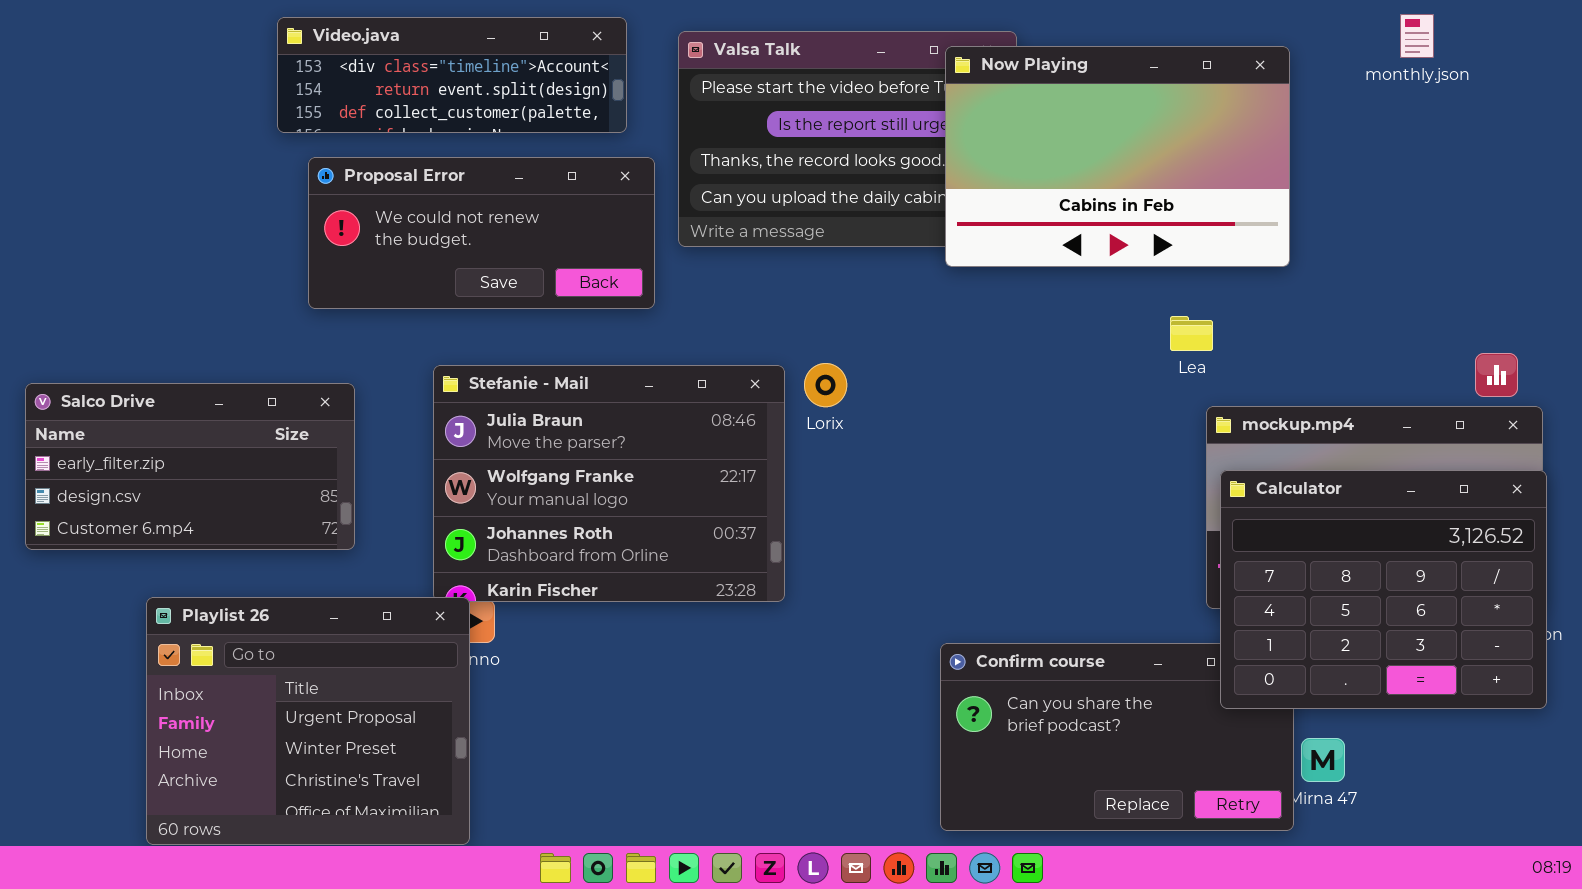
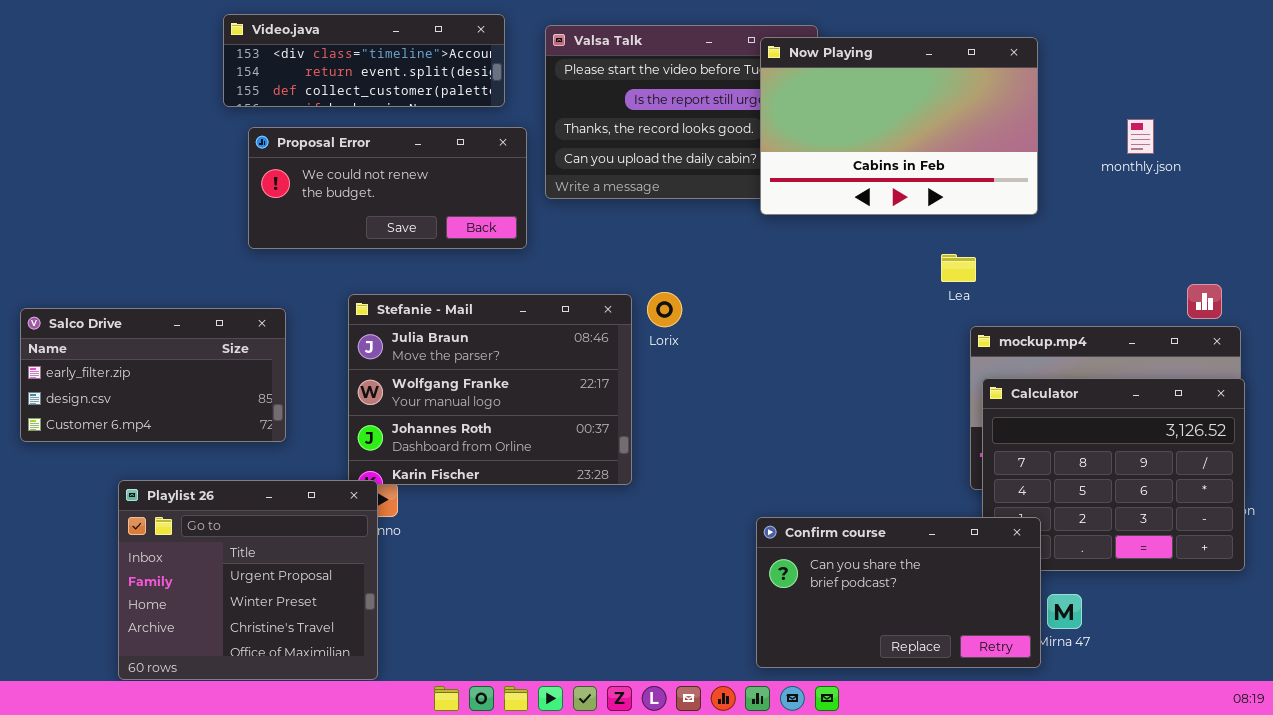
monthly.json: [1400,14,1434,58] -> [1127,119,1154,154], moved
Confirm course: [940,643,1294,831] -> [756,517,1041,668], raised

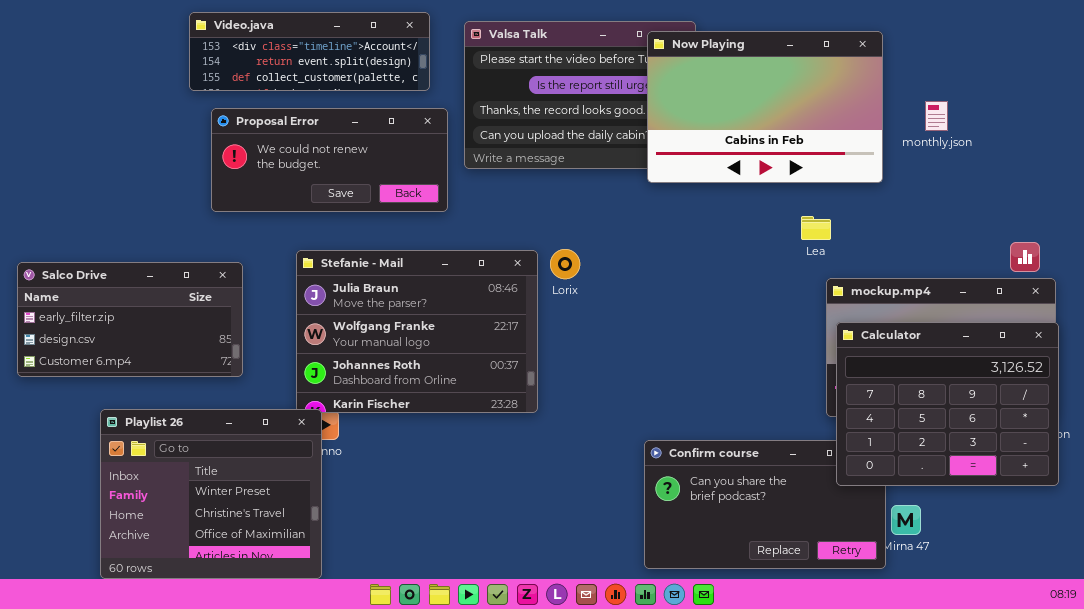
monthly.json: [1127,119,1154,154] -> [925,101,948,131], moved
Calculator: [982,378,1245,571] -> [836,322,1059,486], raised
Playlist 26: [118,480,378,680] -> [100,409,322,579], scrolled down 1 row

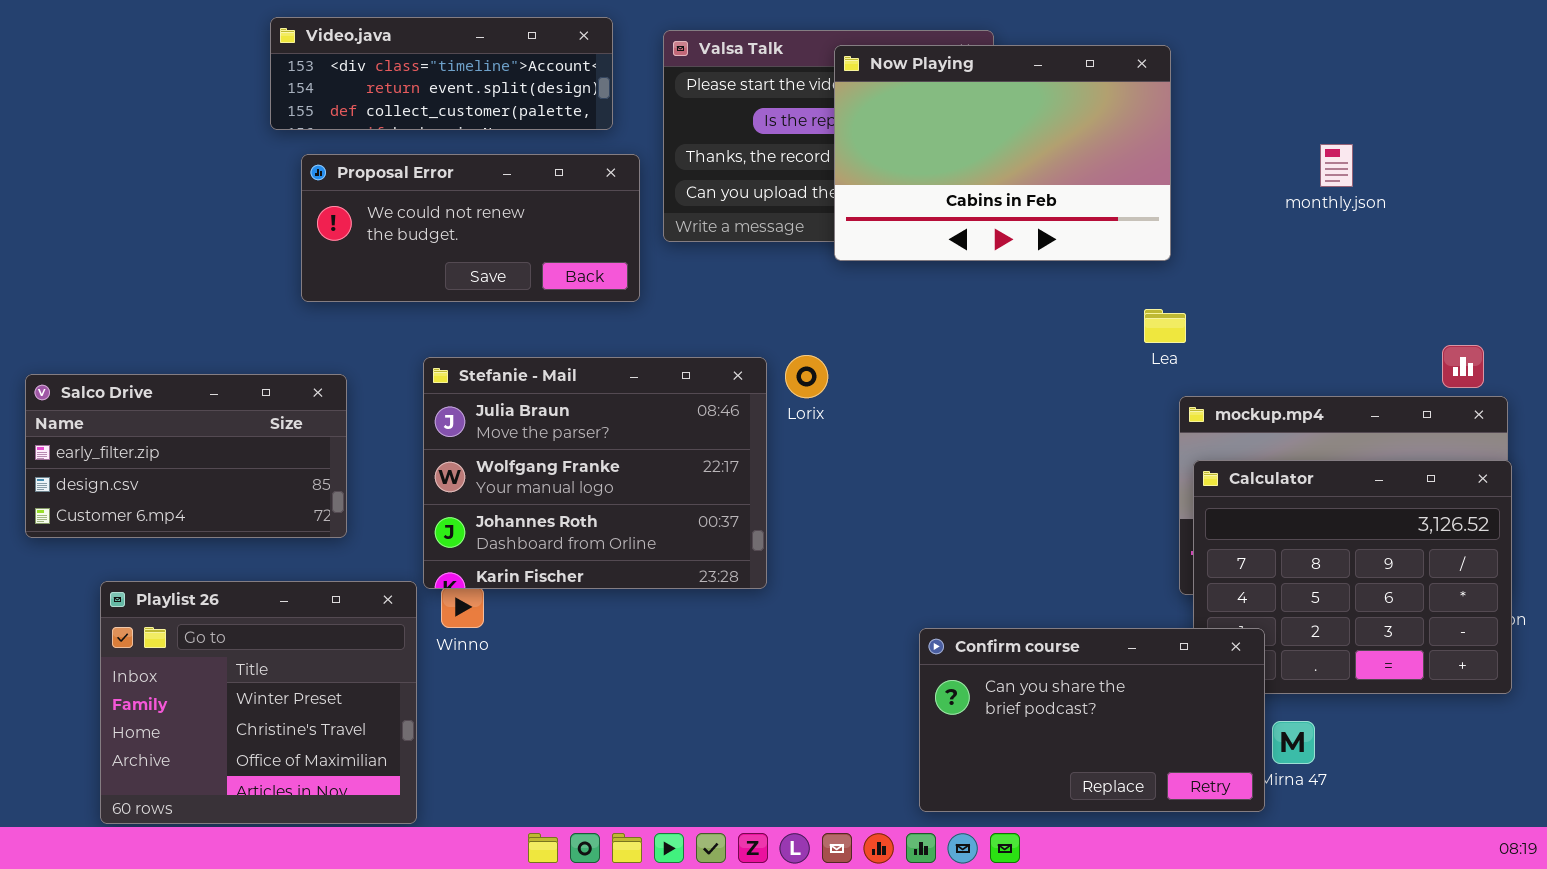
Now Playing: [647,31,883,183] -> [834,45,1171,261], moved
Playlist 26: [100,409,322,579] -> [100,581,417,824], moved
Confirm course: [644,440,886,569] -> [919,628,1265,812], raised

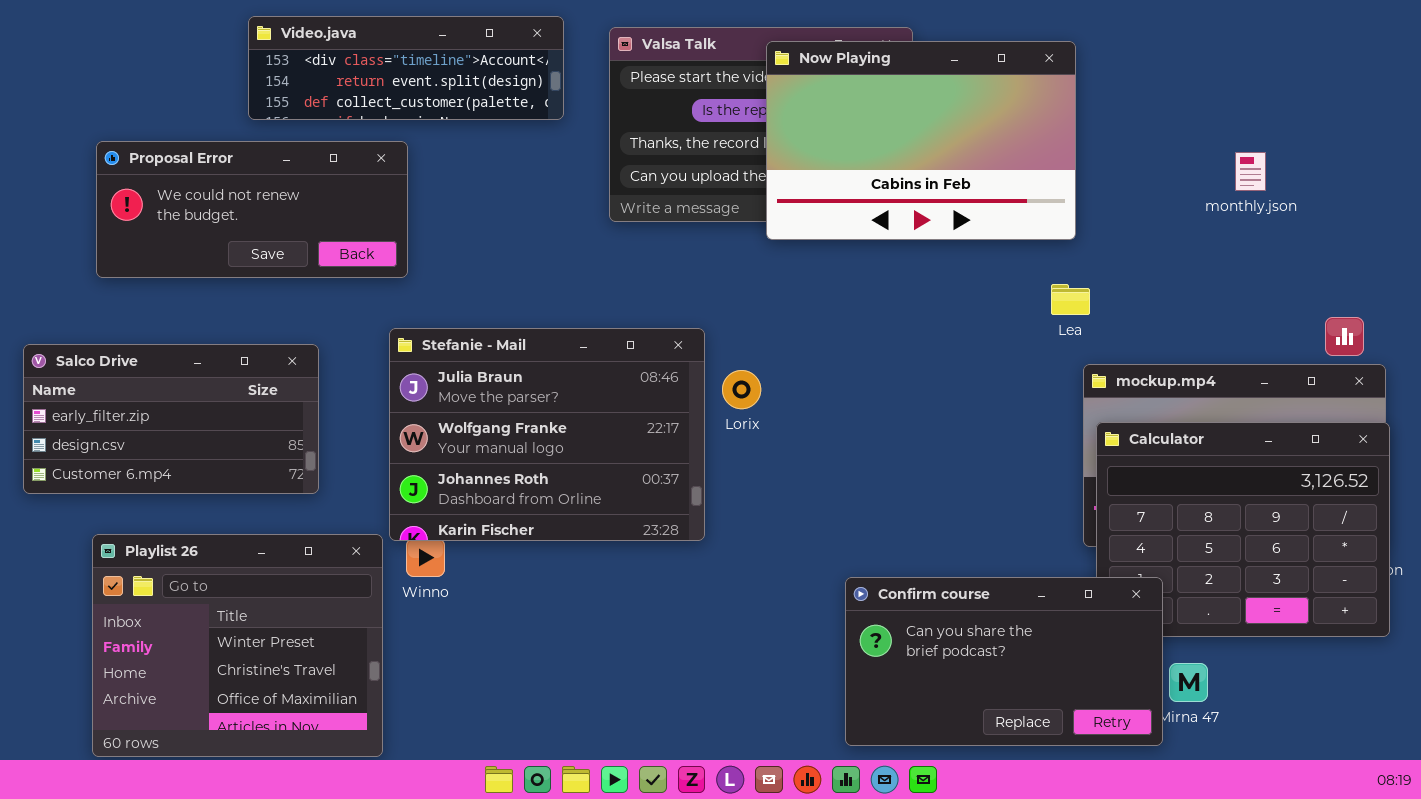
monthly.json: [1320,144,1353,187] -> [1235,152,1266,191], moved
Proposal Error: [301,154,640,302] -> [96,141,408,278], moved
Lorix: [785,355,828,398] -> [722,370,761,409], moved

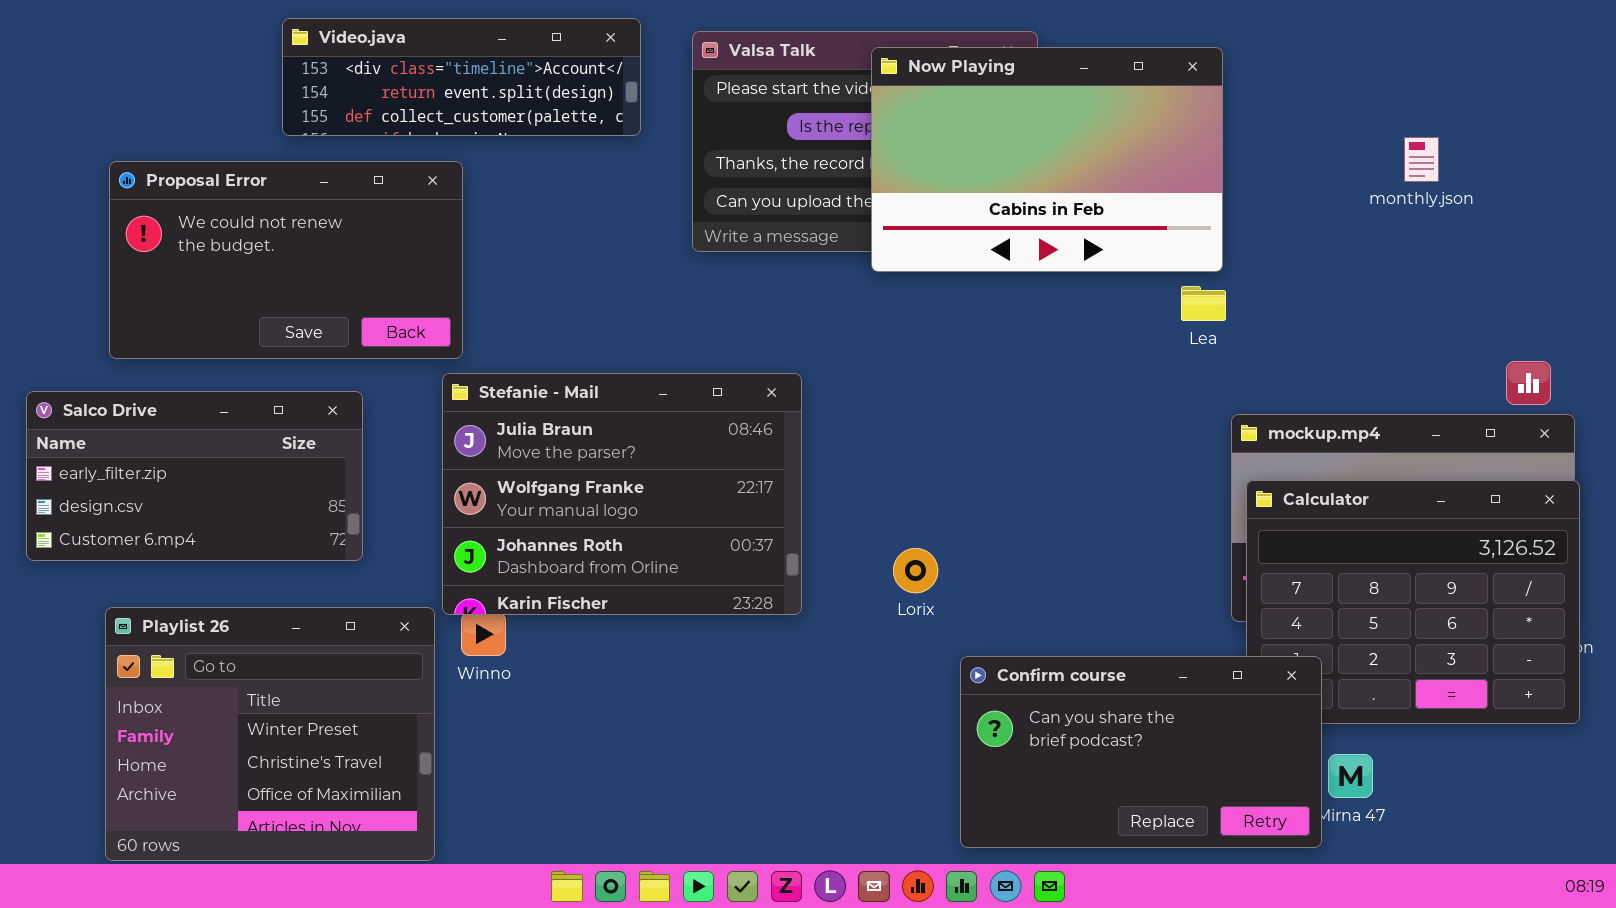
Proposal Error: [96,141,408,278] -> [109,161,463,359], resized
monthly.json: [1235,152,1266,191] -> [1404,137,1439,182], moved
Lea: [1051,284,1090,315] -> [1181,286,1226,321], moved
Lorix: [722,370,761,409] -> [893,548,938,593], moved

